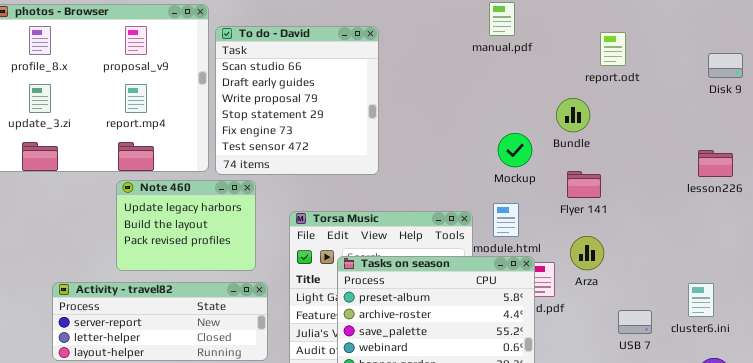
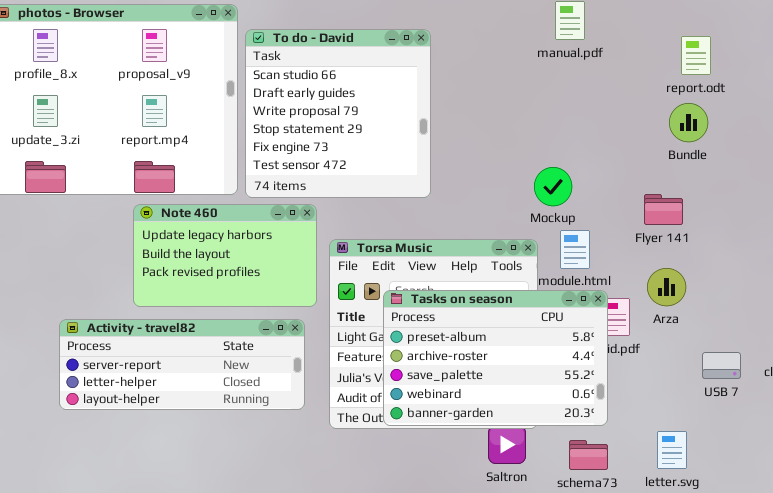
Bundle: [556,98,590,132] -> [669,103,708,142], moved
Mockup: [498,133,532,167] -> [534,167,572,206], moved
Note 460: [116,180,256,271] -> [133,204,317,307], resized

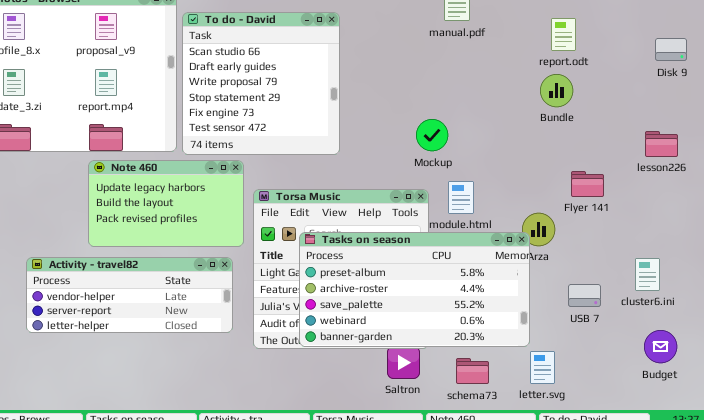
Mockup: [534,167,572,206] -> [416,119,448,151], moved
Flyer 141: [644,194,683,225] -> [571,171,604,197], moved
Tasks on season: [383,290,608,426] -> [299,232,530,347], resized
Activity - travel82: [59,319,305,410] -> [26,257,233,333], scrolled up 1 row

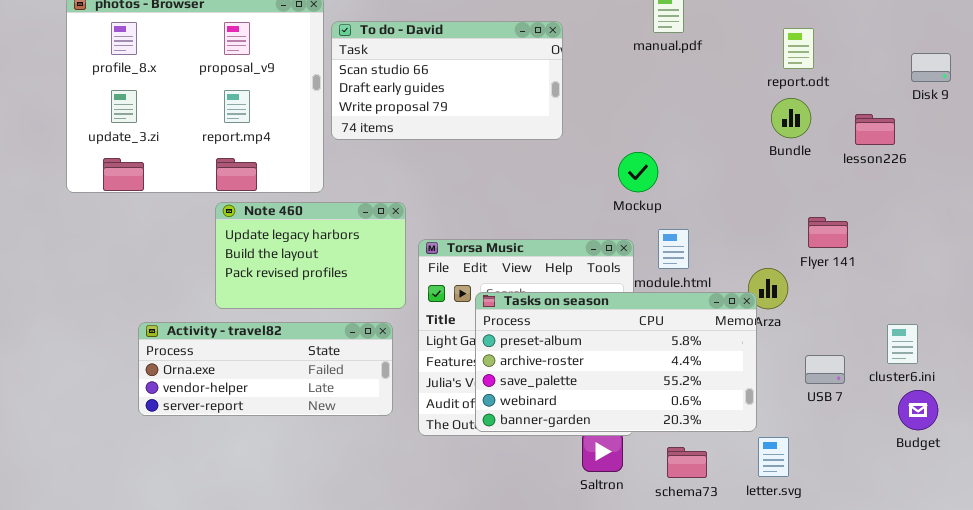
To do - David: [182,12,340,155] -> [331,21,563,140], resized
lesson226: [645,131,678,157] -> [855,114,895,145], moved
Activity - travel82: [26,257,233,333] -> [138,322,393,416], scrolled up 1 row
Budget: [644,330,677,363] -> [898,390,938,430], moved

